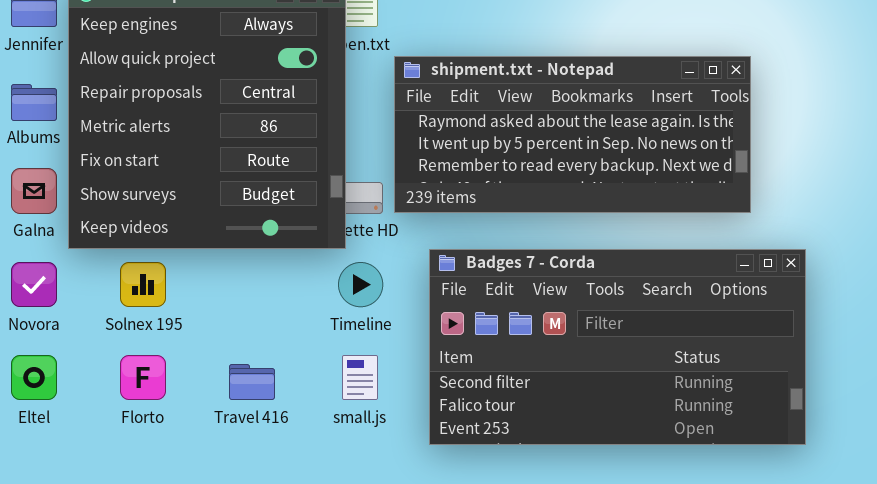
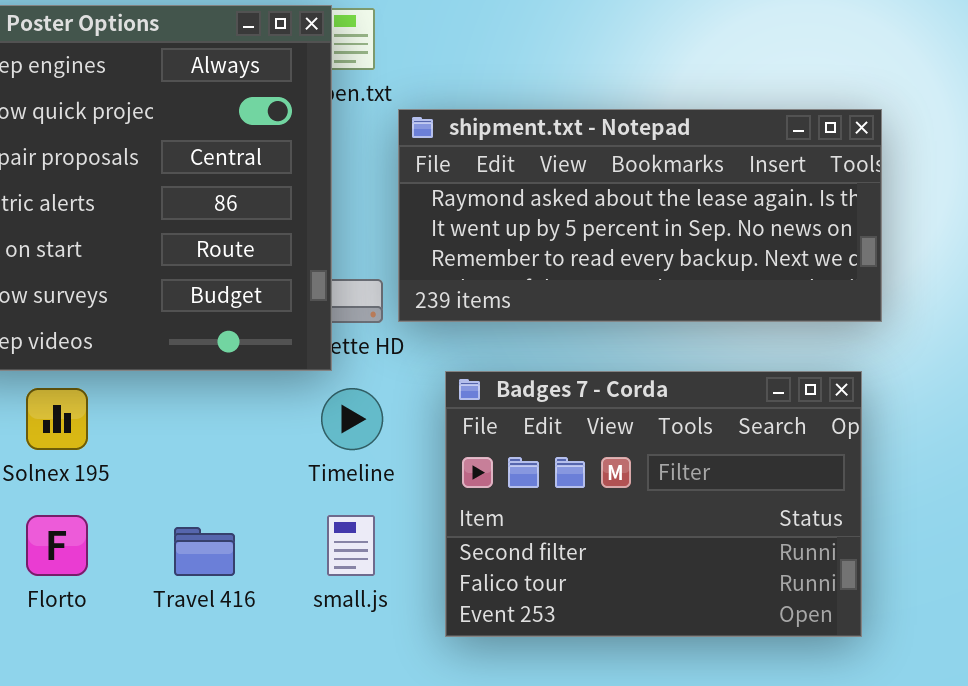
Badges 7 - Corda: [429,249,806,445] -> [445,371,862,637], resized

